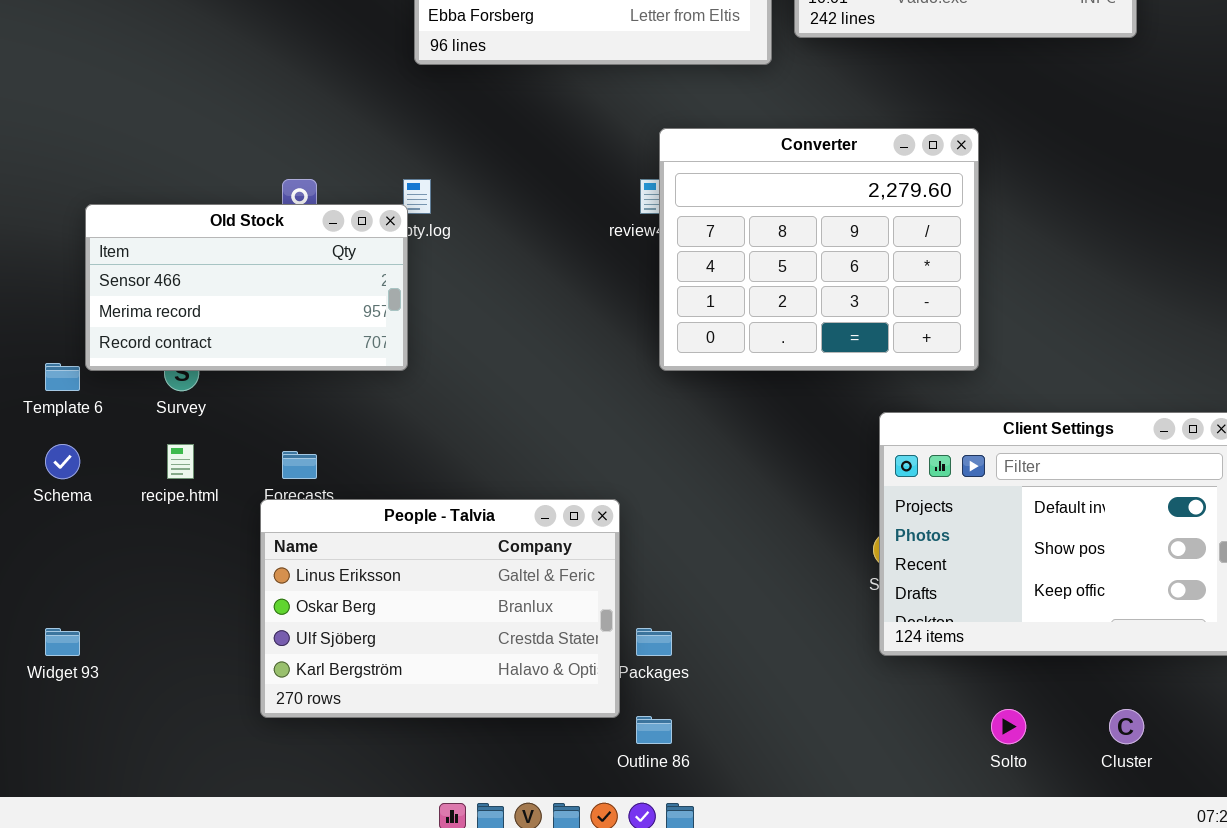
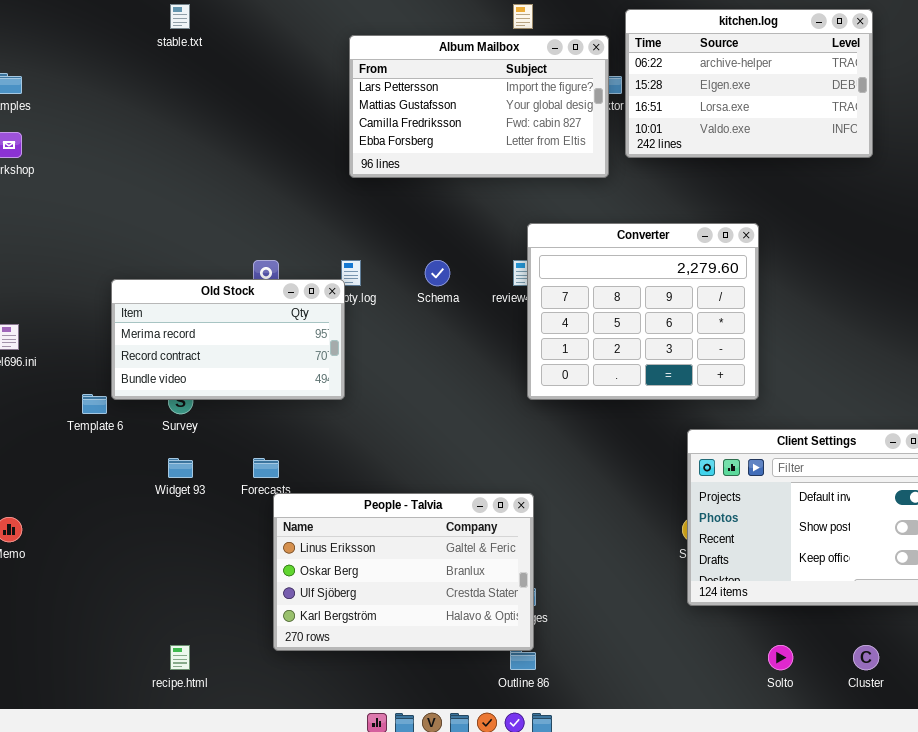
Old Stock: [85,204,408,371] -> [111,279,345,400], scrolled down 1 row
Schema: [45,444,80,479] -> [425,260,450,286], moved
recipe.html: [167,444,194,479] -> [170,645,190,670], moved
People - Talvia: [260,499,620,718] -> [273,493,534,651], moved
Widget 93: [45,628,80,656] -> [168,458,193,478], moved

